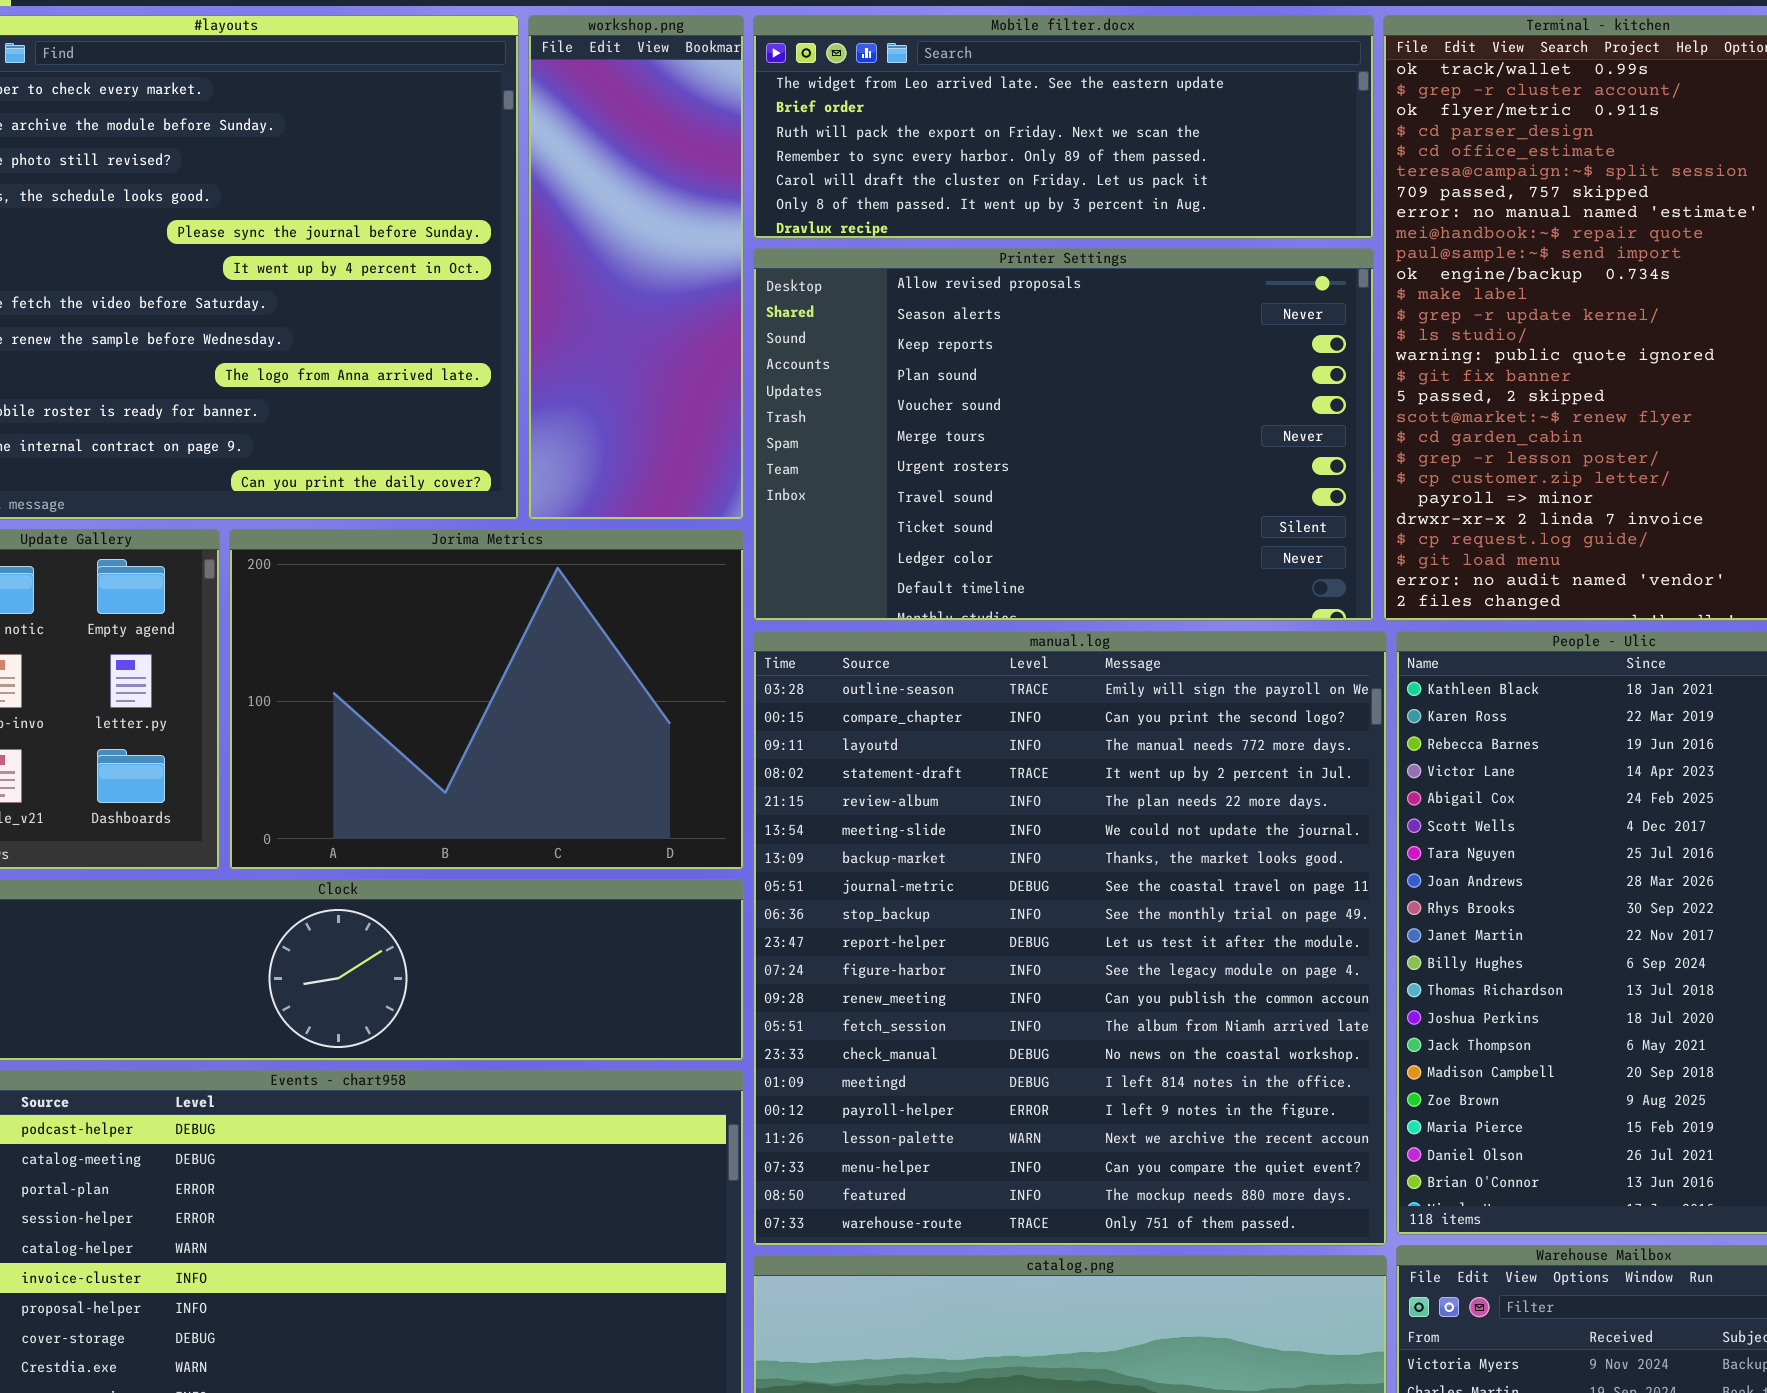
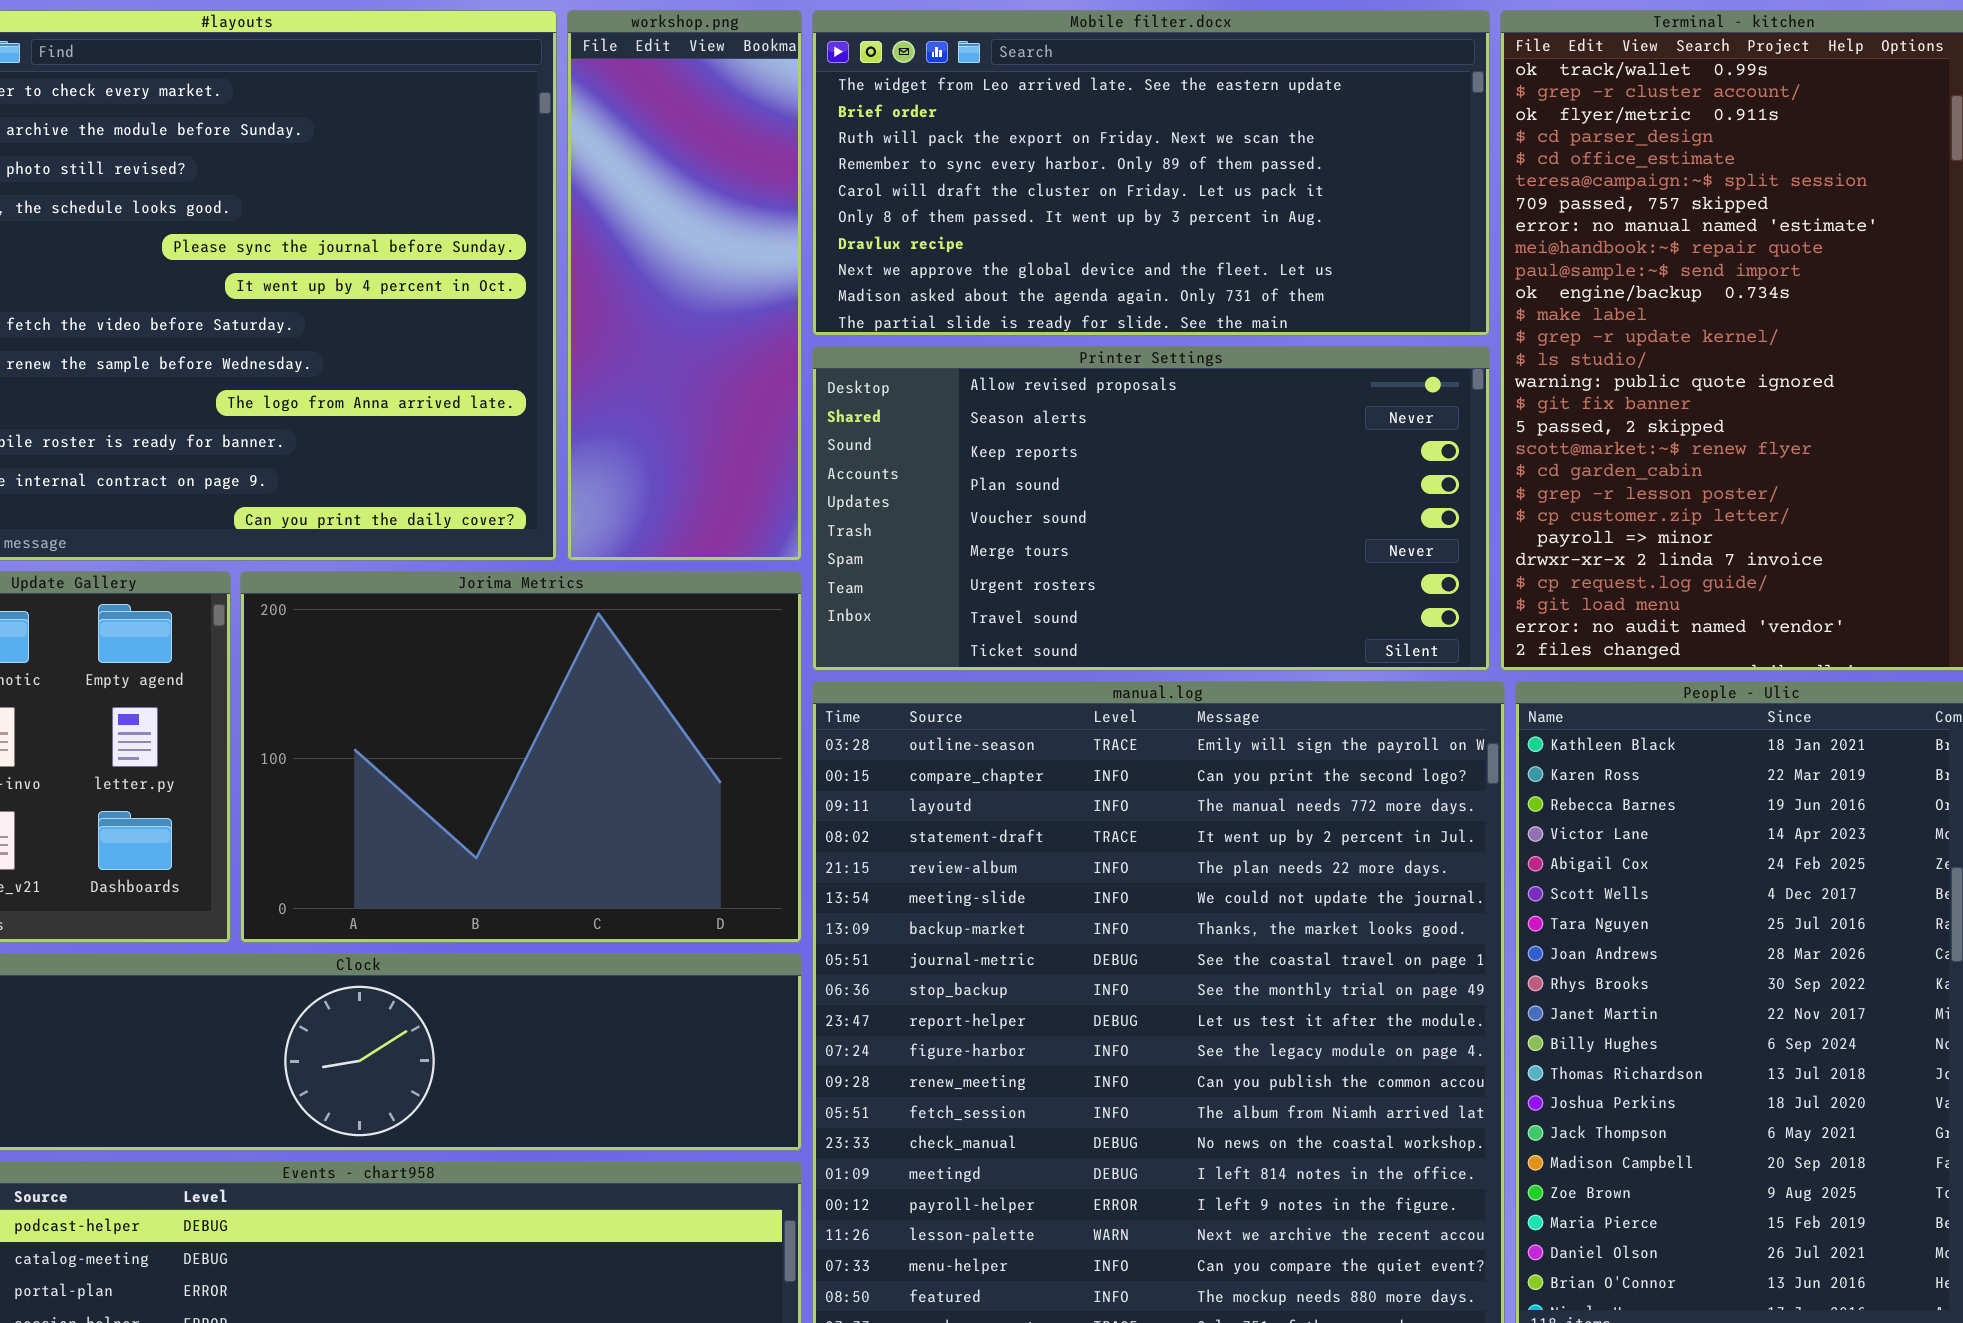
Mobile filter.docx: [753,15,1374,239] -> [812,10,1490,336], resized
Printer Settings: [753,248,1374,621] -> [812,346,1490,671], resized

